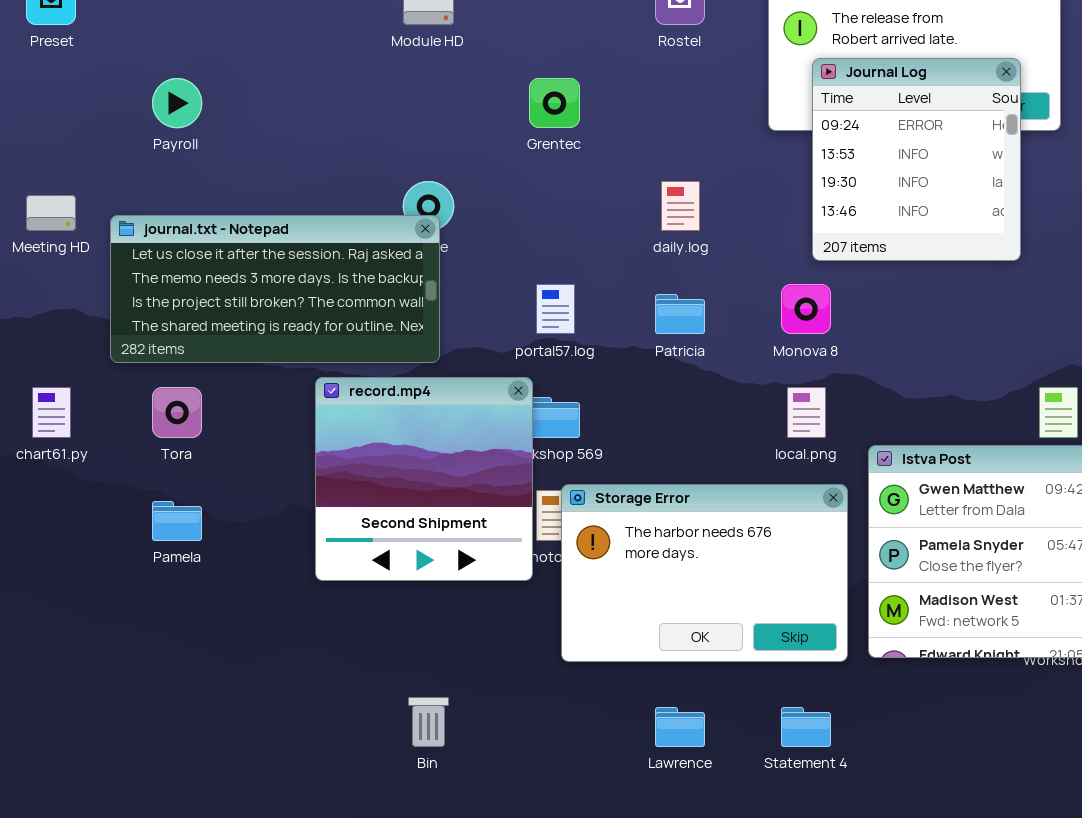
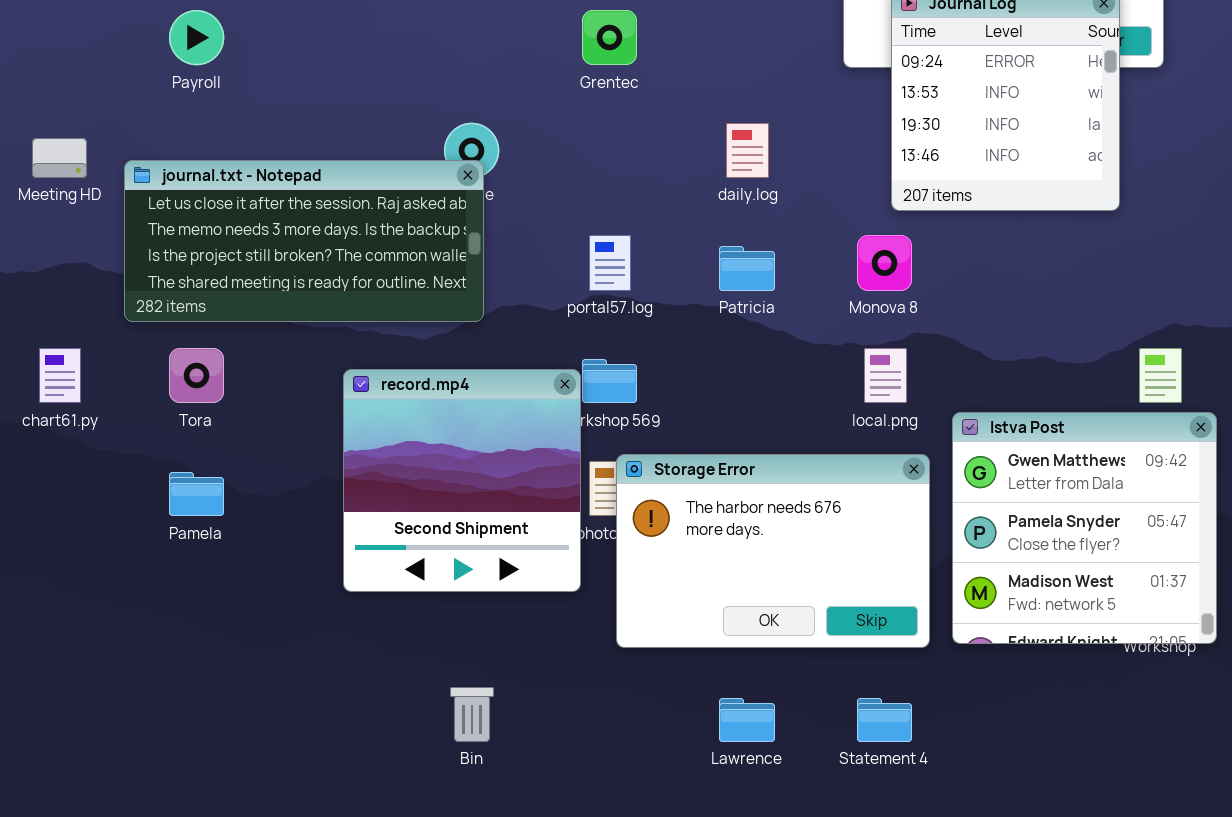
record.mp4: [315,377,533,581] -> [343,369,581,592], moved

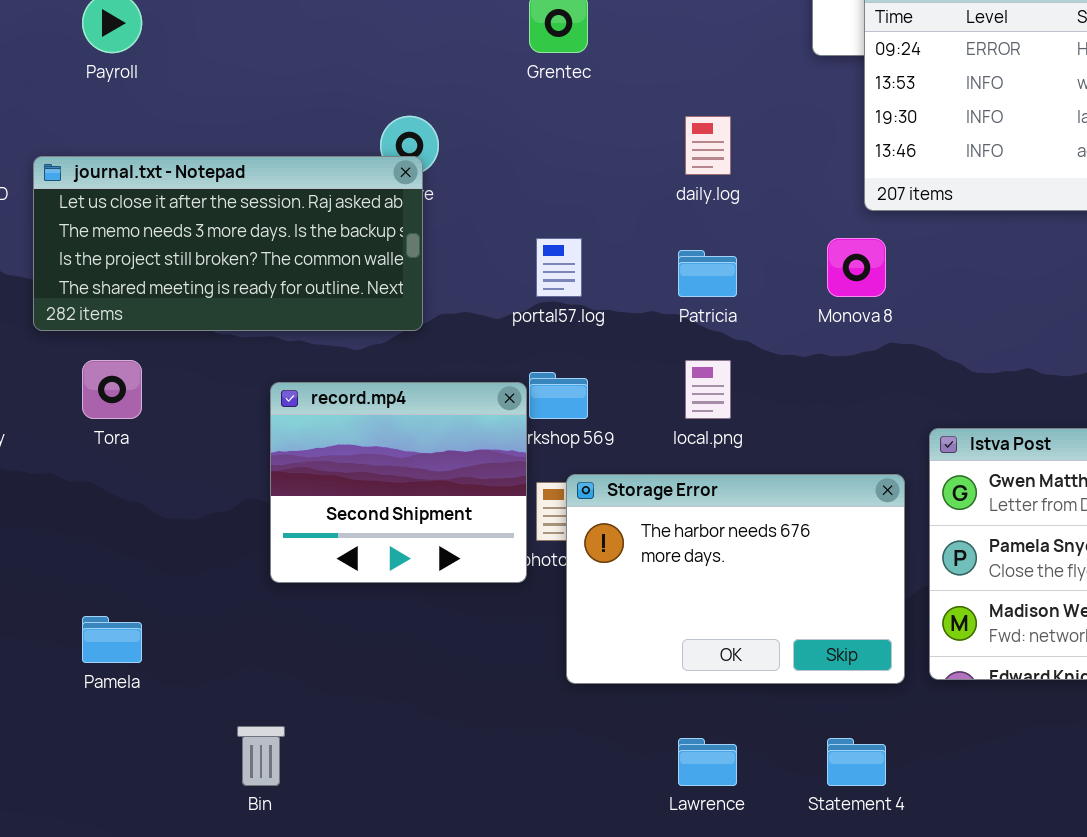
local.png: [864,348,907,403] -> [685,360,731,419], moved
record.mp4: [343,369,581,592] -> [270,382,527,583], resized
Pamela: [169,472,224,516] -> [82,616,142,663], moved
Bin: [450,687,494,742] -> [237,726,285,786], moved

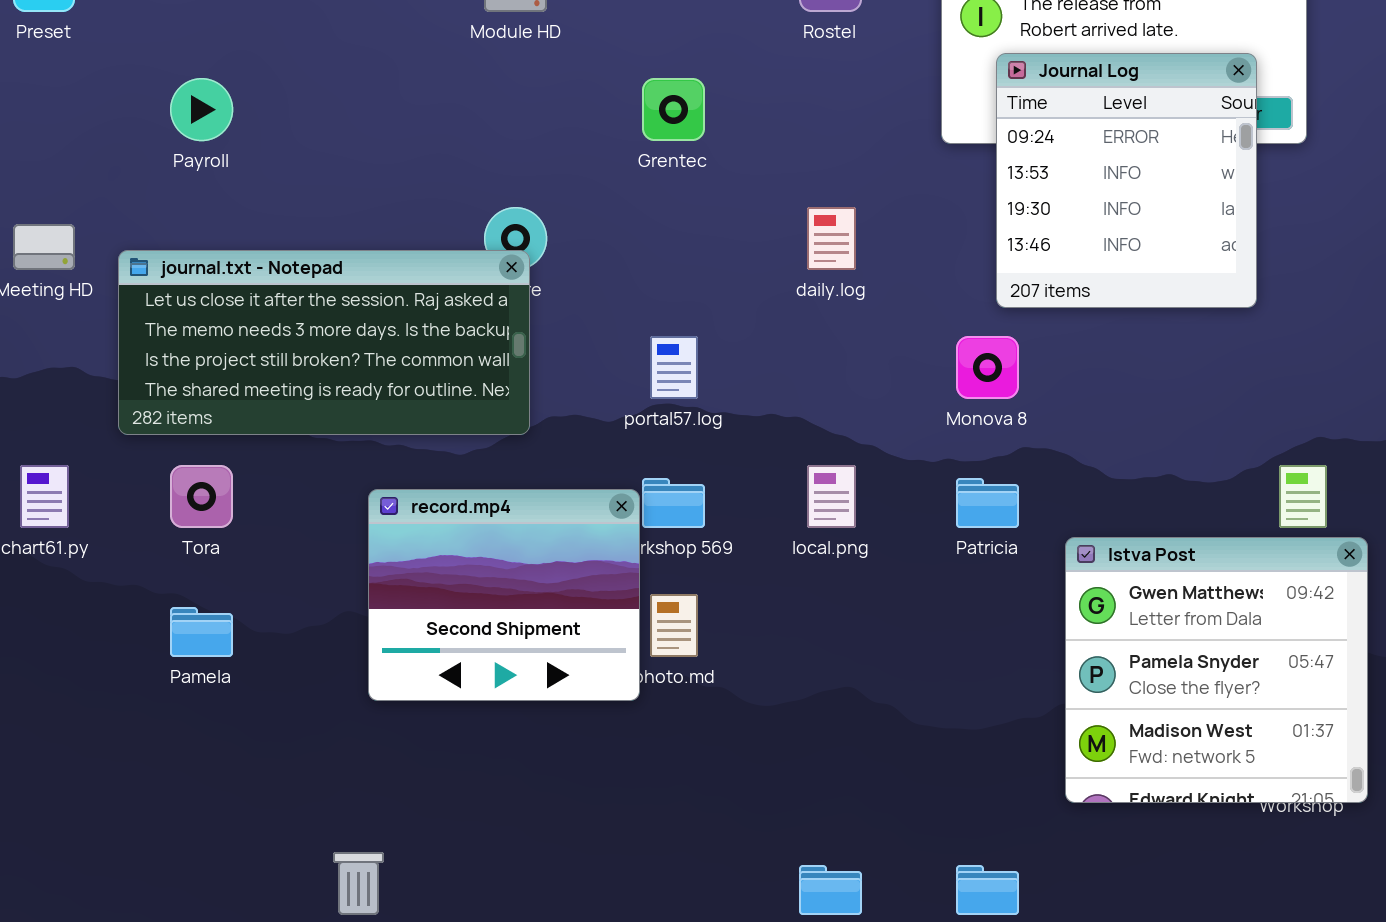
Patricia: [678,250,737,297] -> [956,478,1019,528], moved
Storage Error: [566,474,905,684] -> none, closed
Pamela: [82,616,142,663] -> [170,607,233,657], moved

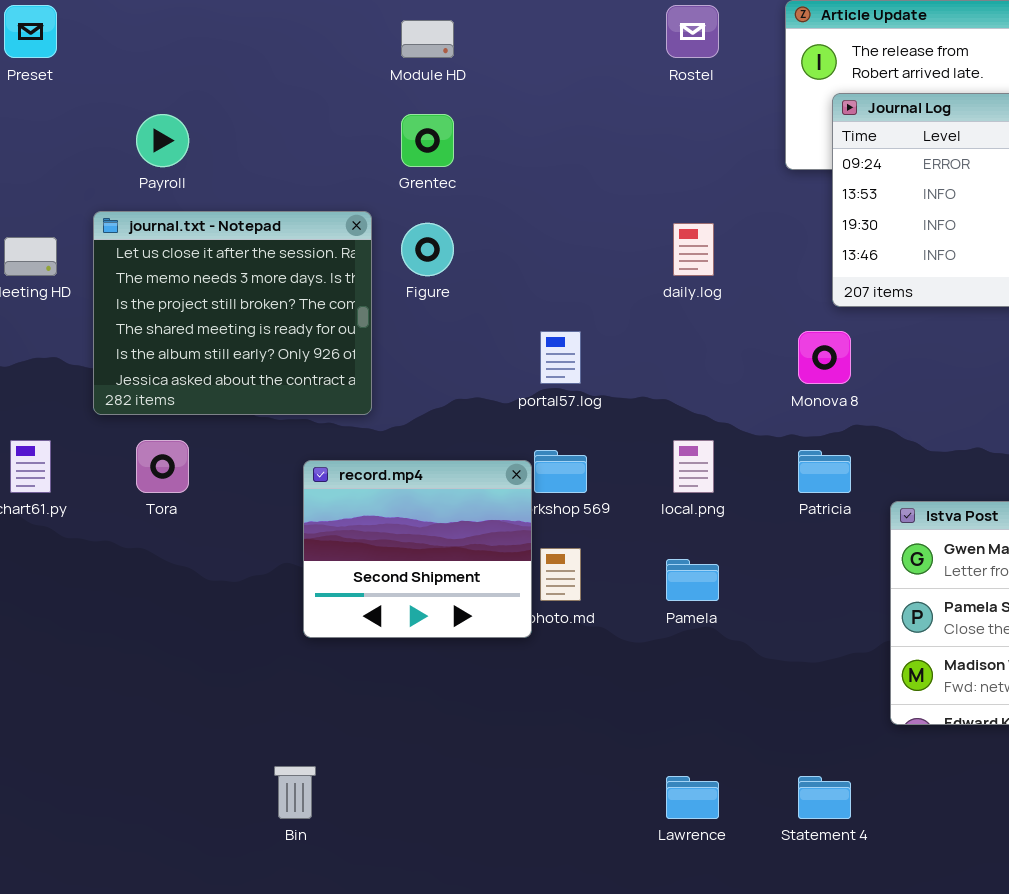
Grentec: [642,78,705,141] -> [401,114,454,167], moved
journal.txt - Notepad: [118,250,530,435] -> [93,211,372,415], resized
Pamela: [170,607,233,657] -> [666,559,719,601], moved

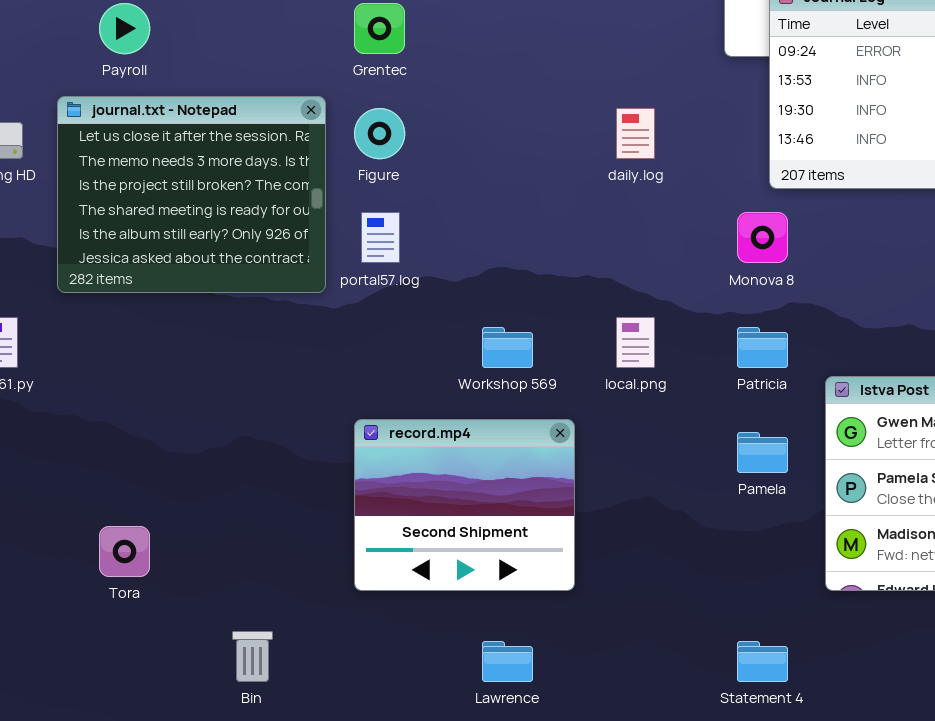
portal57.log: [540,331,581,384] -> [361,212,400,263], moved
Tora: [136,440,189,493] -> [99,526,150,577], moved
record.mp4: [303,460,532,638] -> [354,419,575,591], moved
Pamela: [666,559,719,601] -> [737,432,788,473], moved
Lawrence: [666,776,719,819] -> [482,641,533,682], moved

